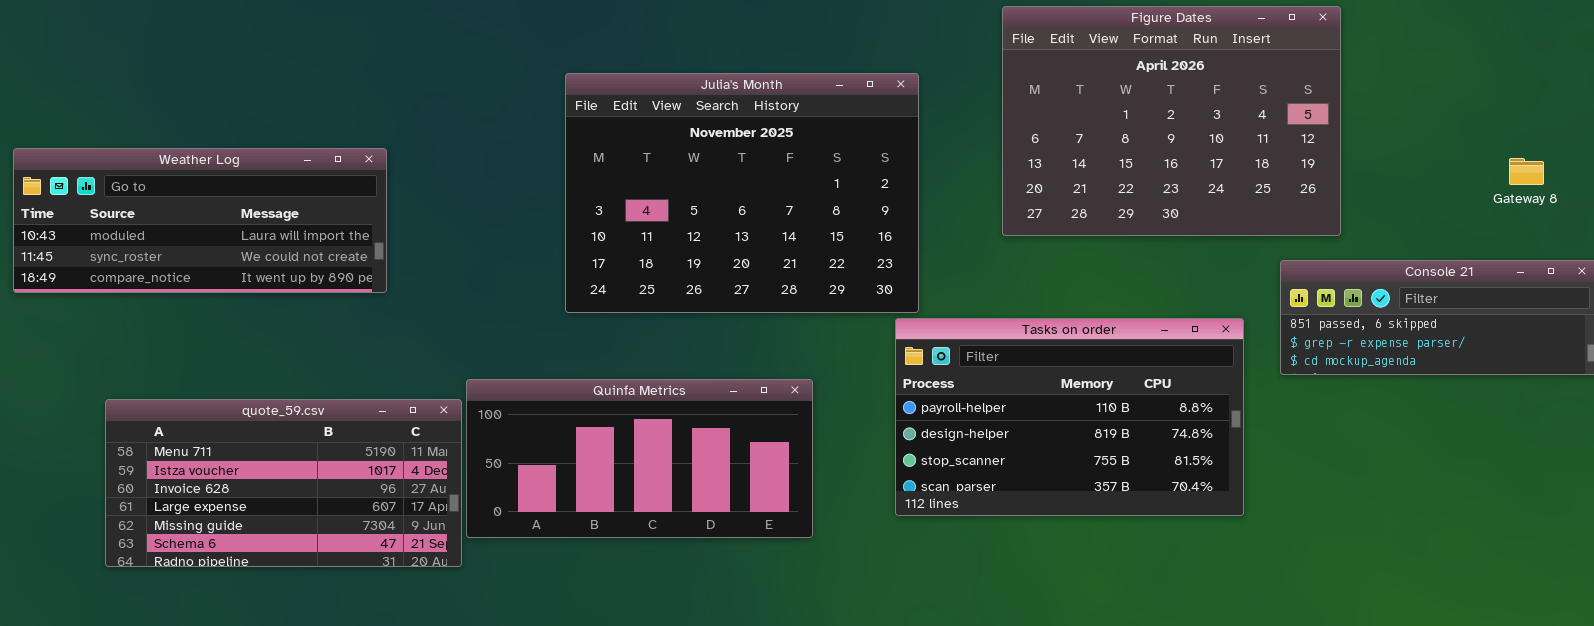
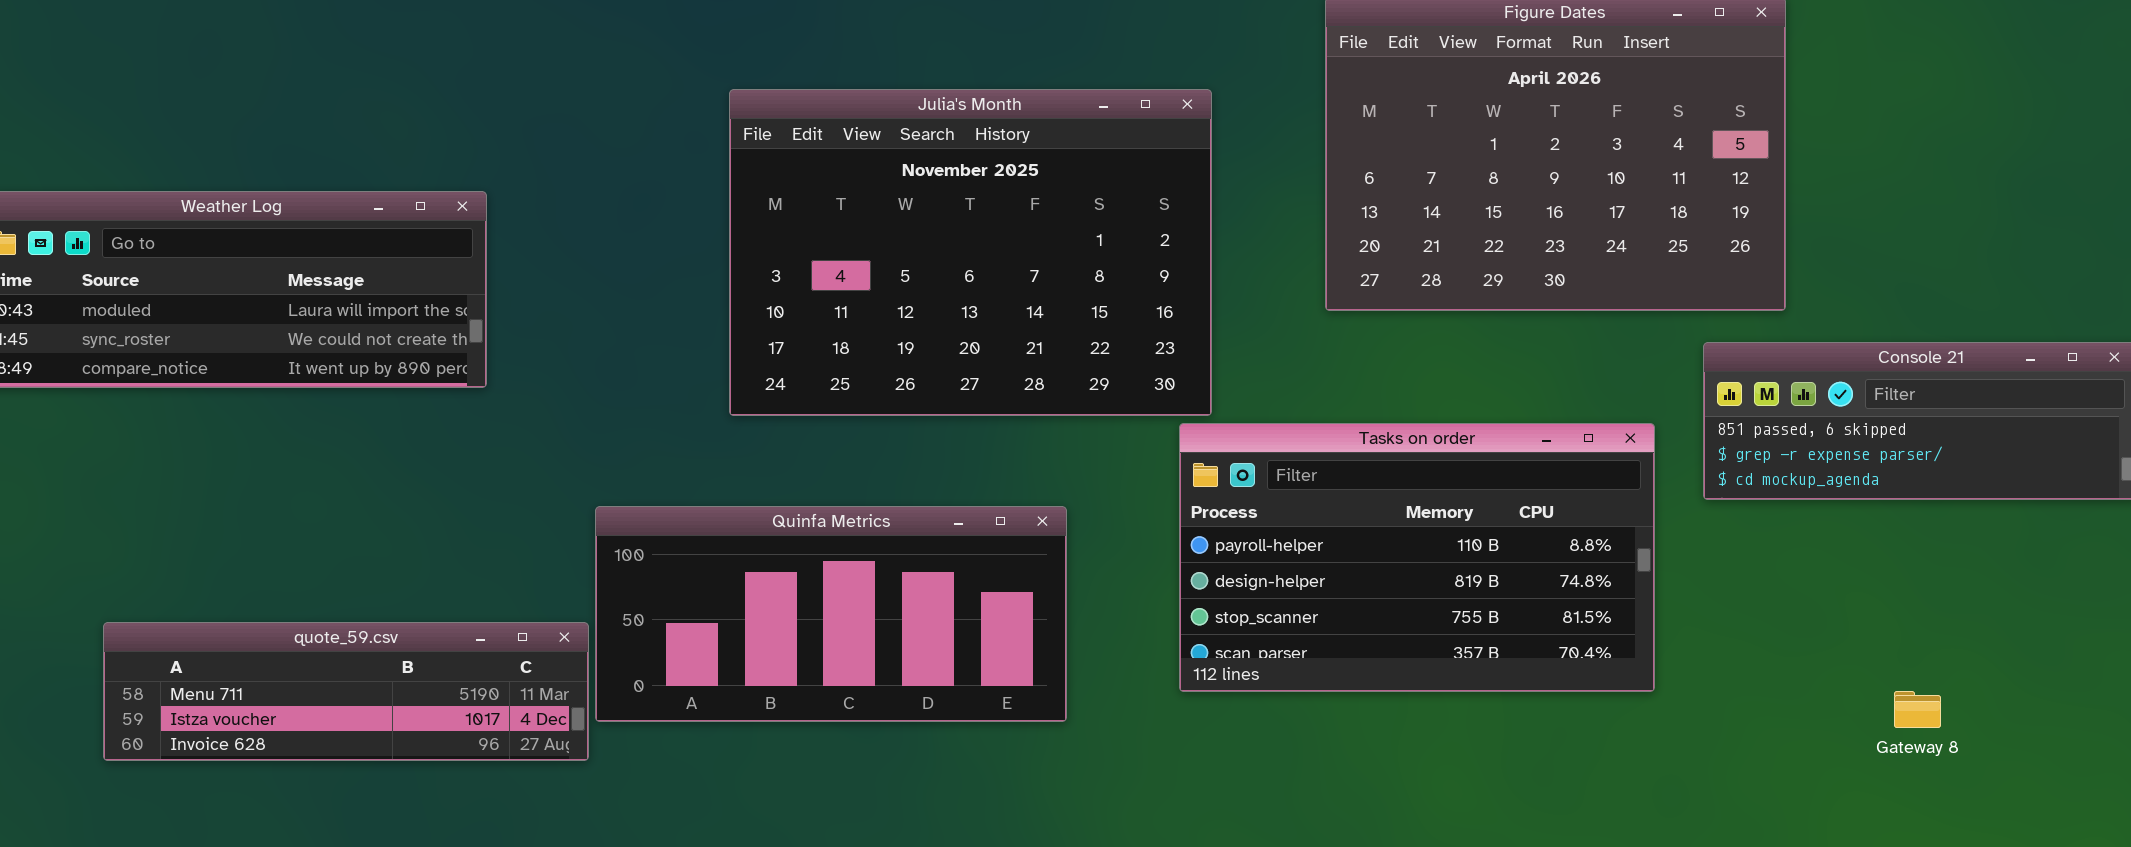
Gateway 8: [1509,158,1544,185] -> [1894,691,1941,728], moved
quote_59.csv: [105,399,462,567] -> [103,622,589,761], resized

